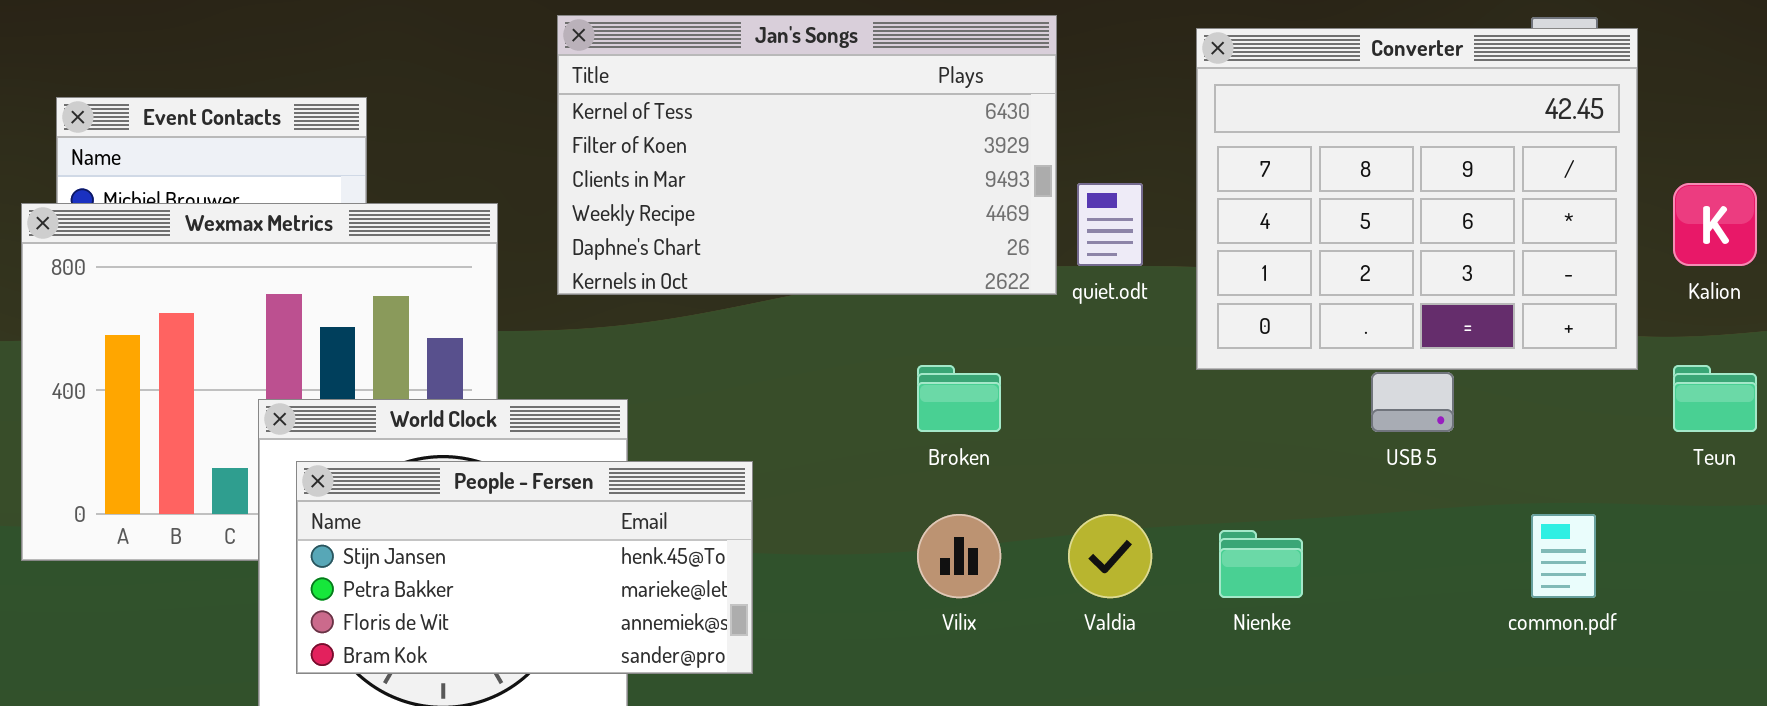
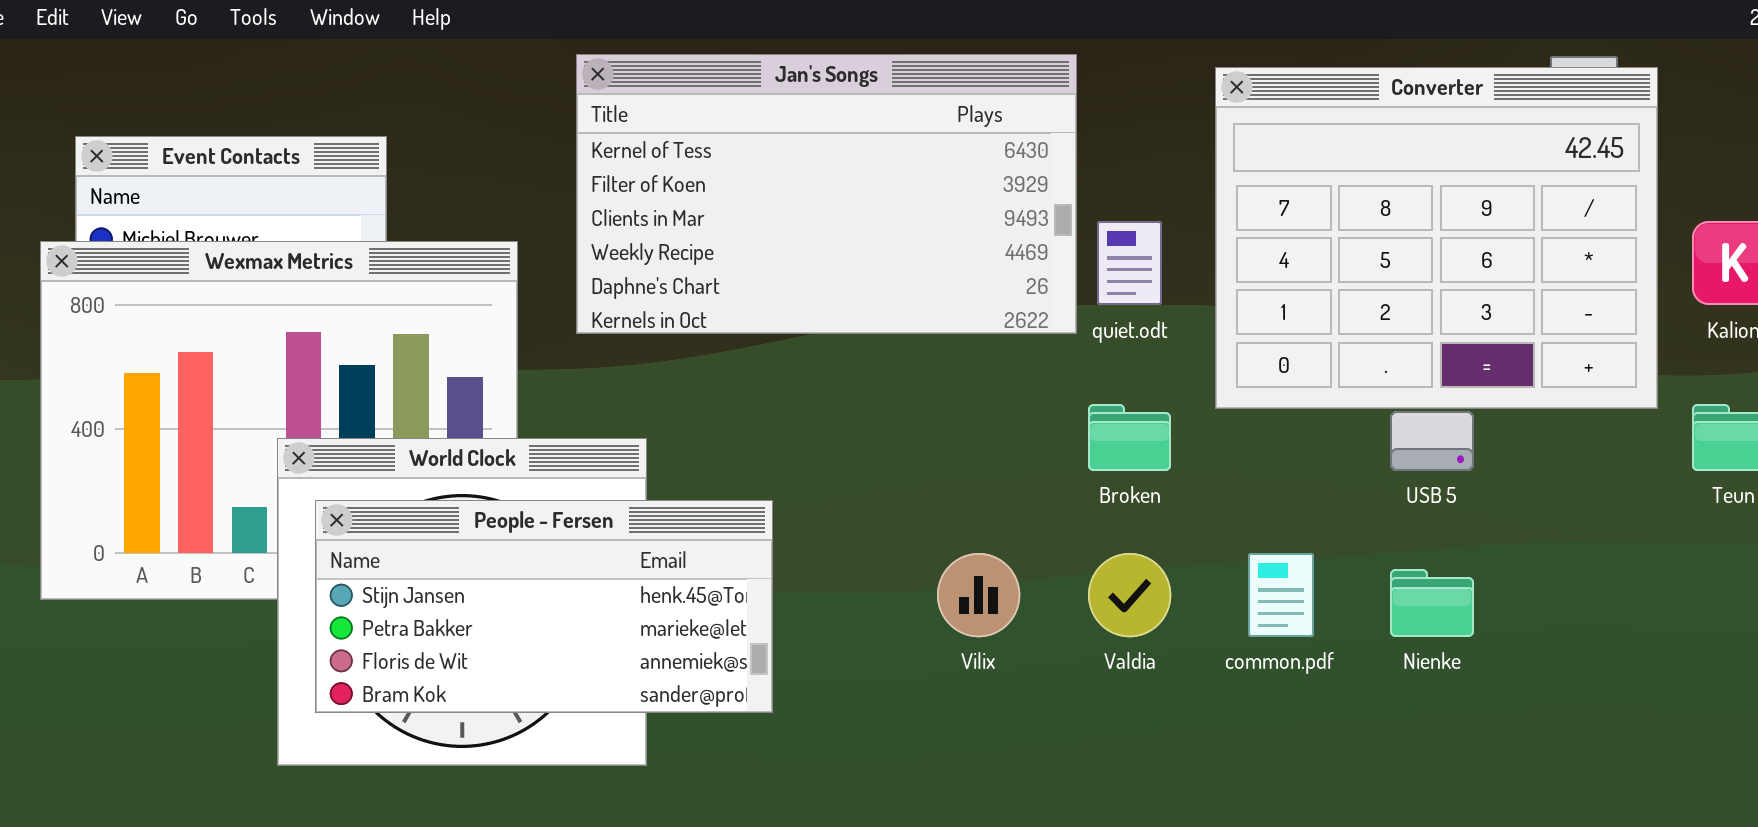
Broken: [917,365,1001,432] -> [1088,404,1171,471], moved
common.pdf: [1531,514,1596,598] -> [1248,553,1314,637], moved
Nienke: [1219,530,1303,598] -> [1390,569,1474,637], moved

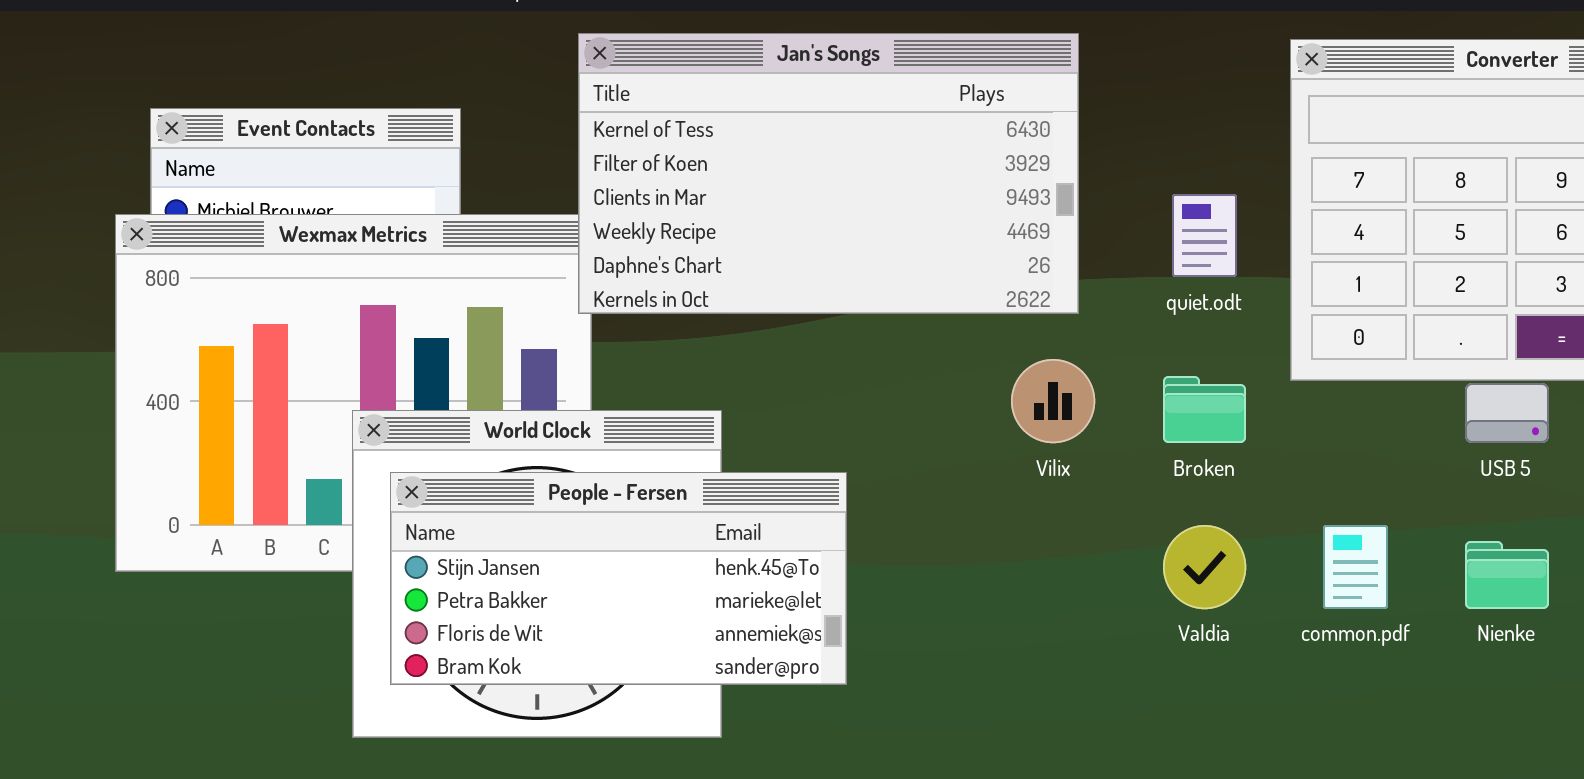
Jan's Songs: [576,54,1077,334] -> [578,33,1079,314], moved
Vilix: [937,553,1020,637] -> [1011,359,1095,443], moved

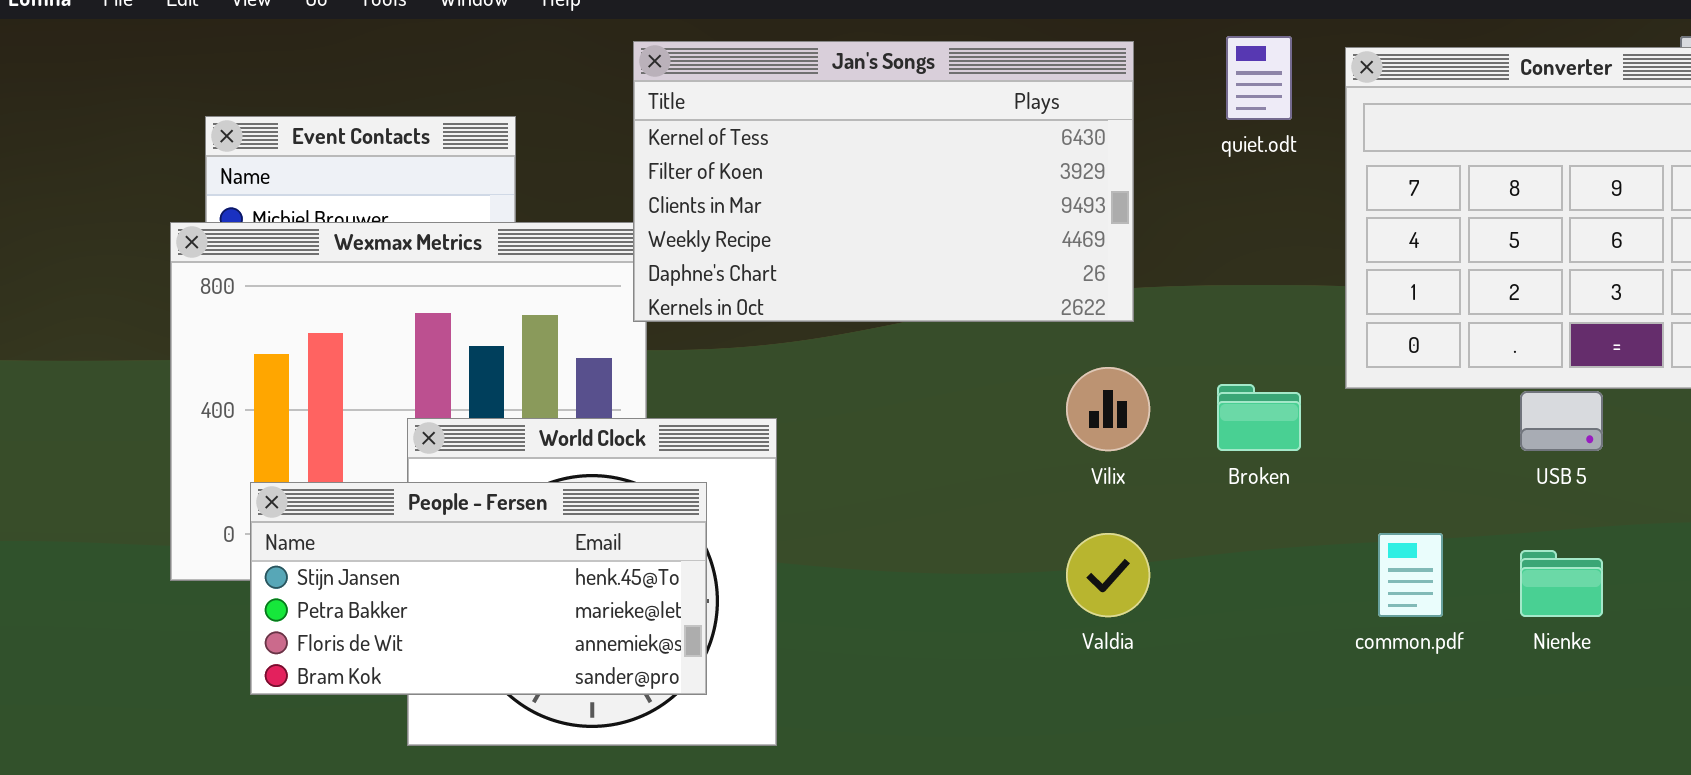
quiet.odt: [1172,194,1237,277] -> [1226,36,1292,120], moved
People - Fersen: [390,472,847,685] -> [250,482,707,695], moved
Valdia: [1163,525,1246,609] -> [1066,533,1150,617], moved

